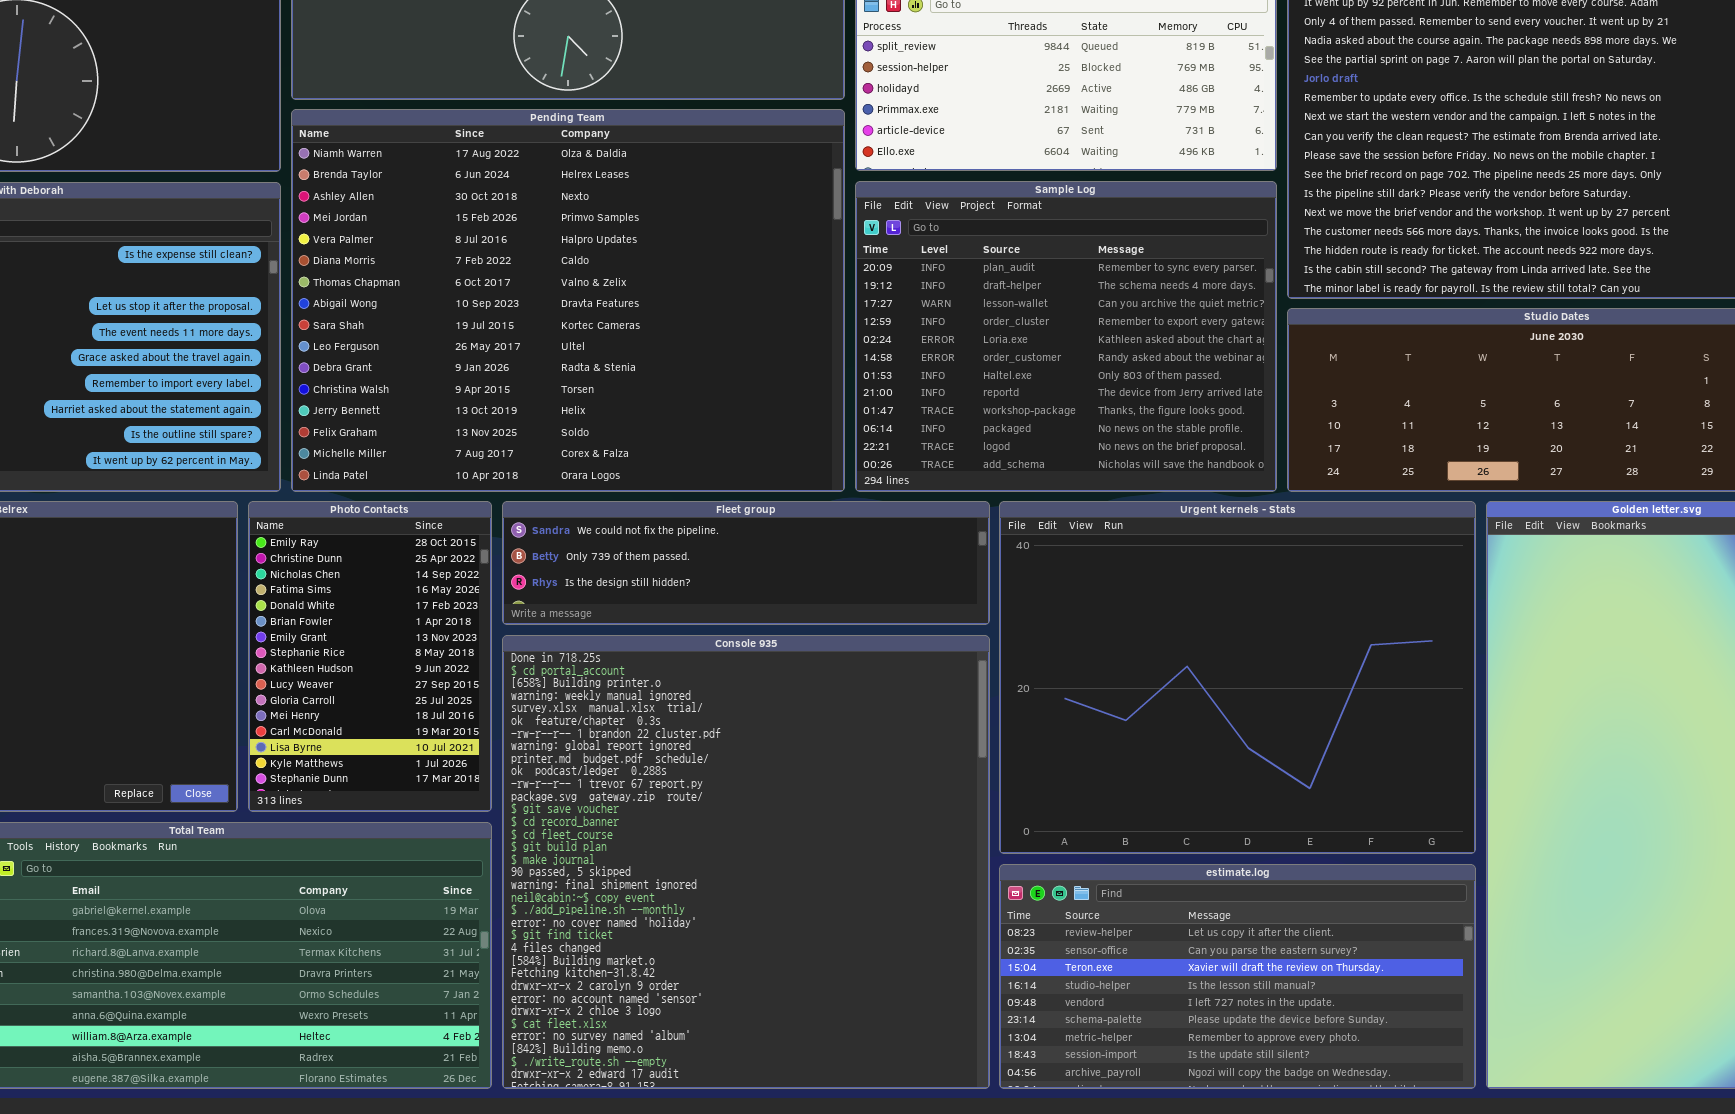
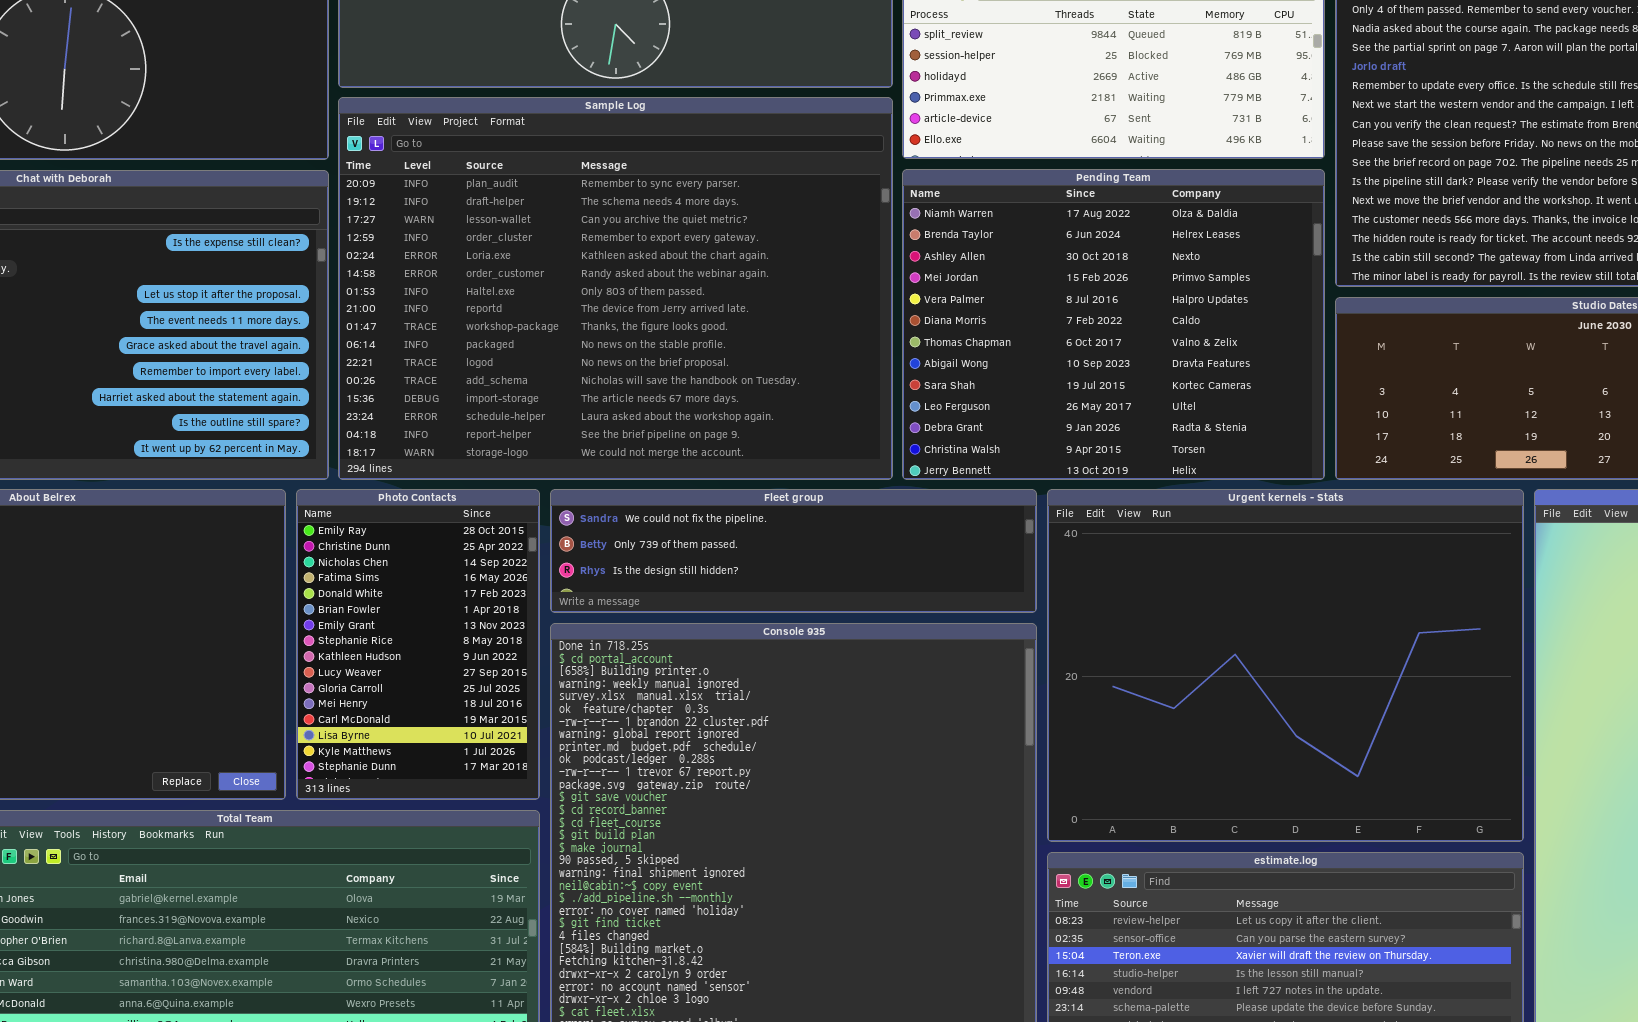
Pending Team: [291,109,845,492] -> [902,169,1325,480], moved, resized
Sample Log: [855,181,1277,492] -> [338,97,893,480], moved, resized

